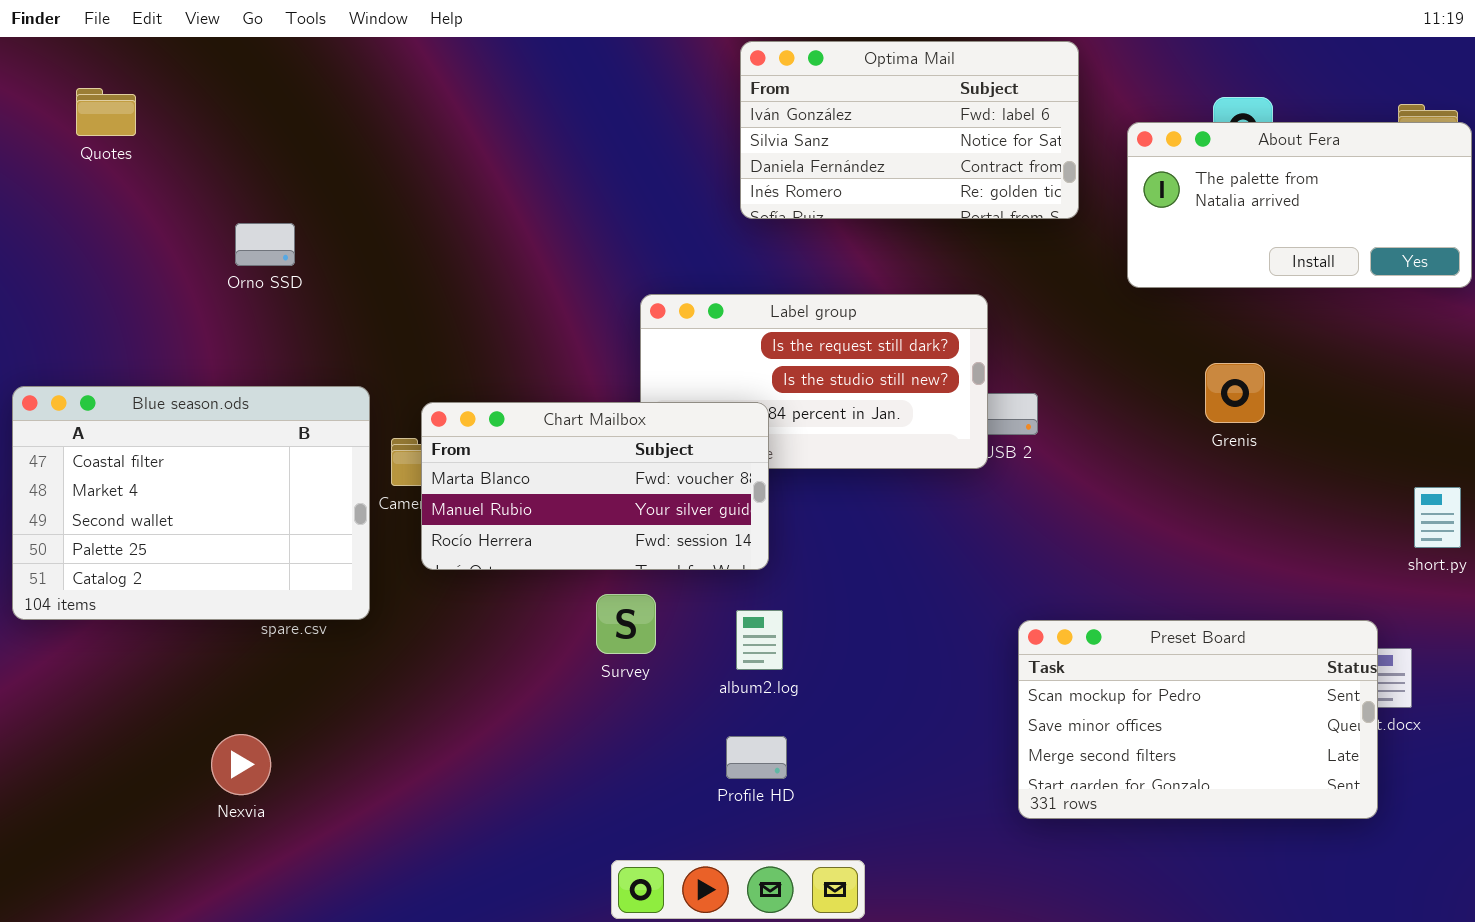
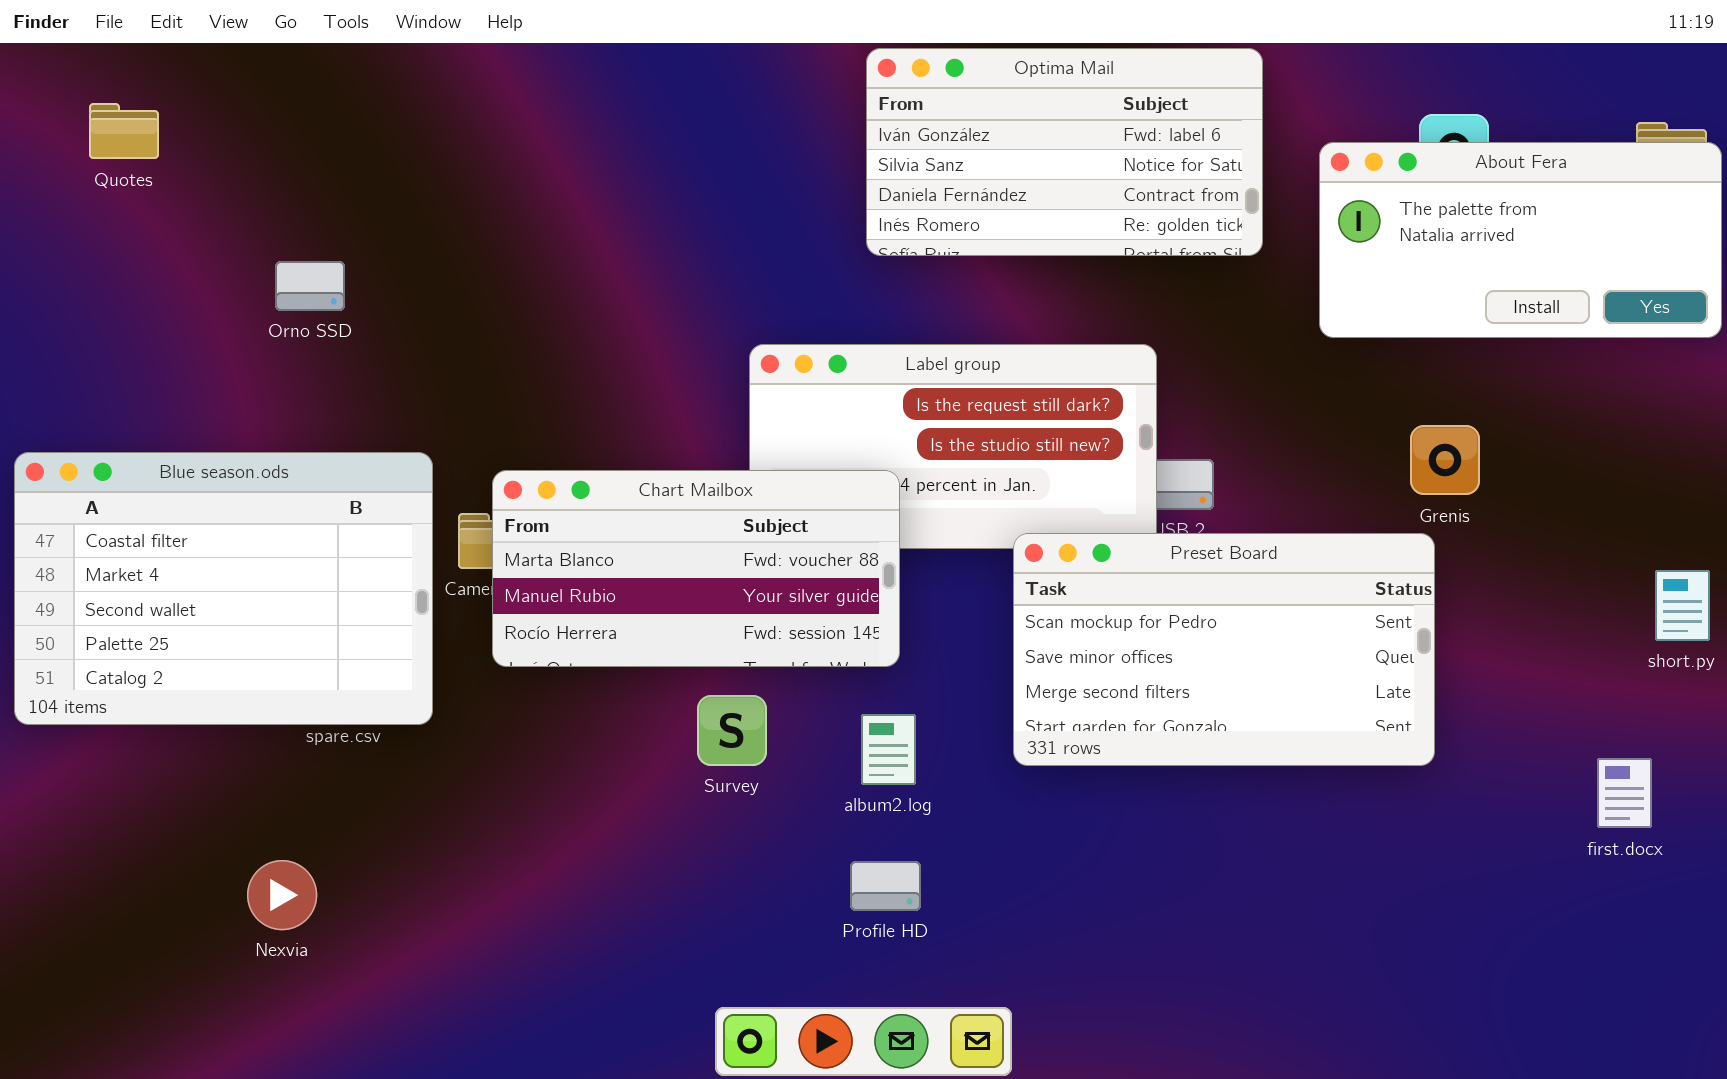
Preset Board: [1018,620,1378,819] -> [1013,533,1435,766], moved

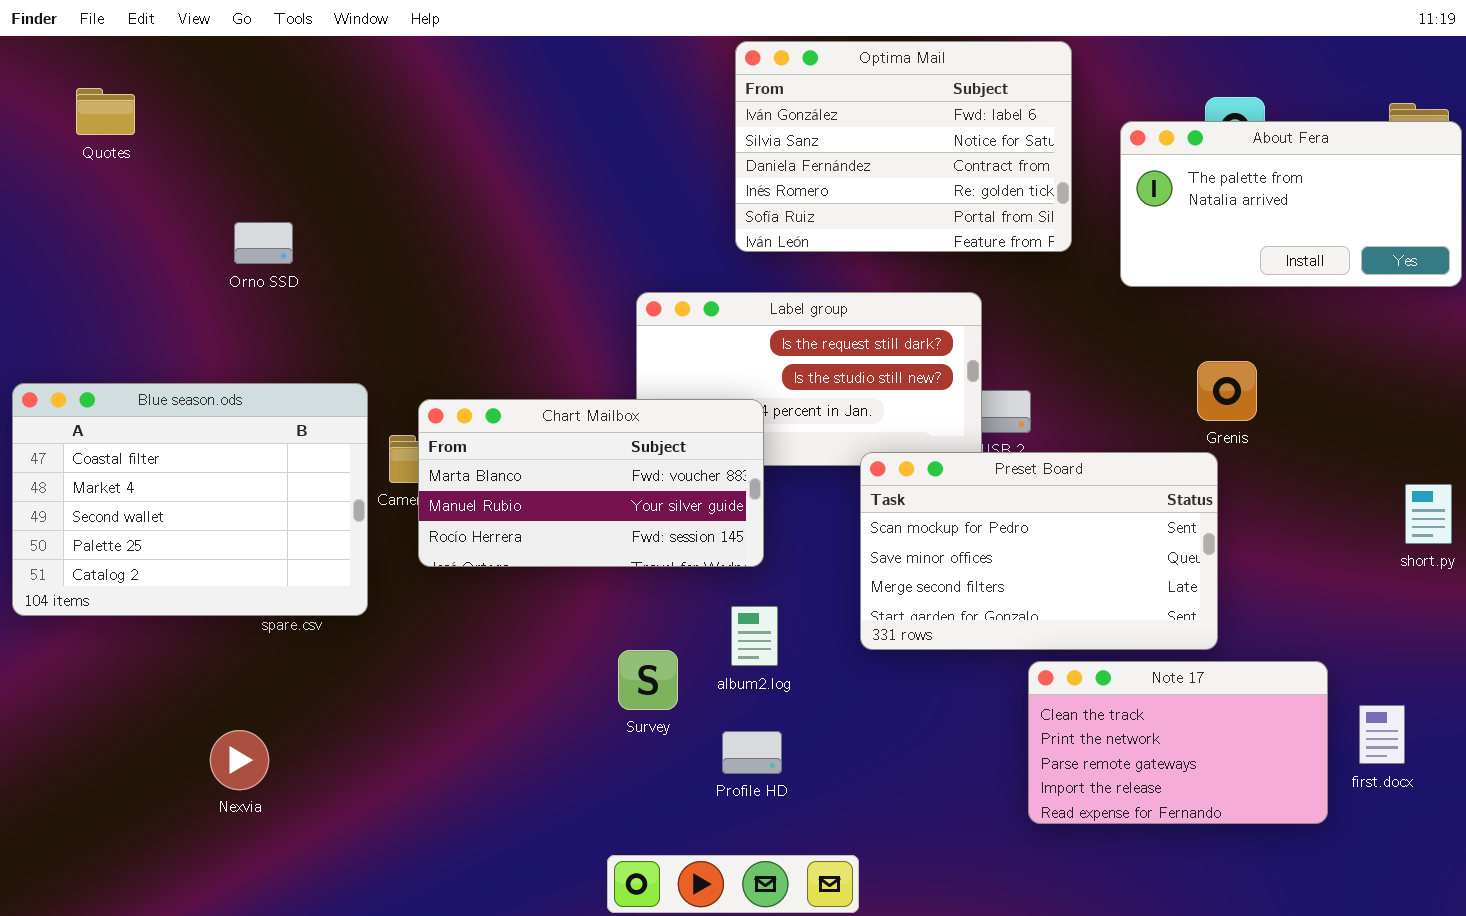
Optima Mail: [866,48,1263,256] -> [735,41,1072,252], resized
Survey: [697,695,767,766] -> [618,650,678,710], moved
first.docx: [1597,758,1652,828] -> [1359,705,1405,764], moved
Note 17: none -> [1028,661,1328,824], opened

